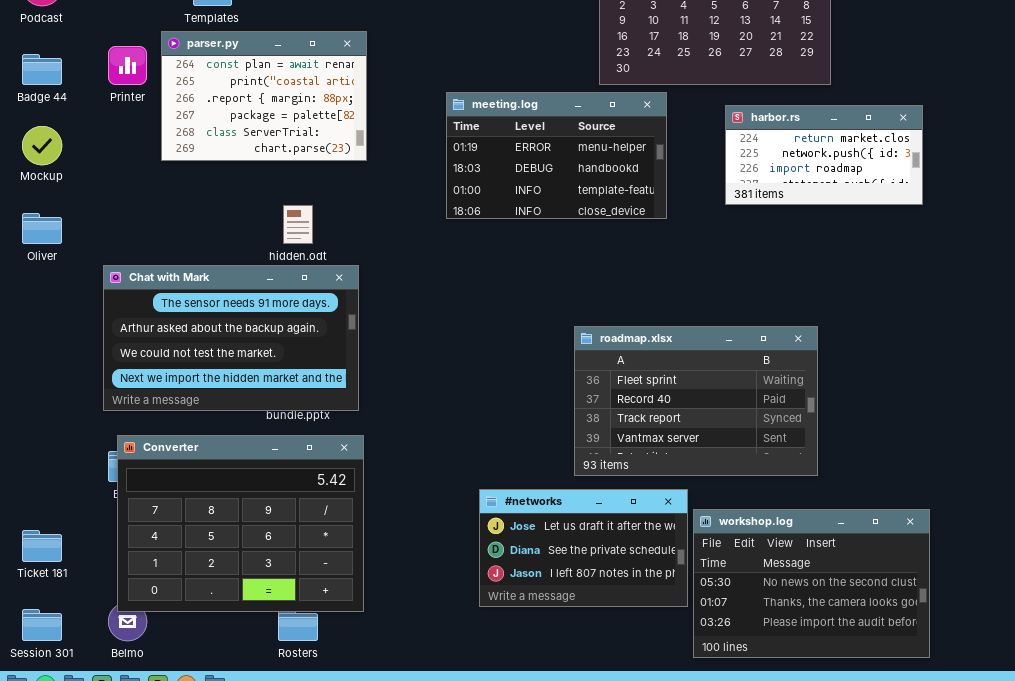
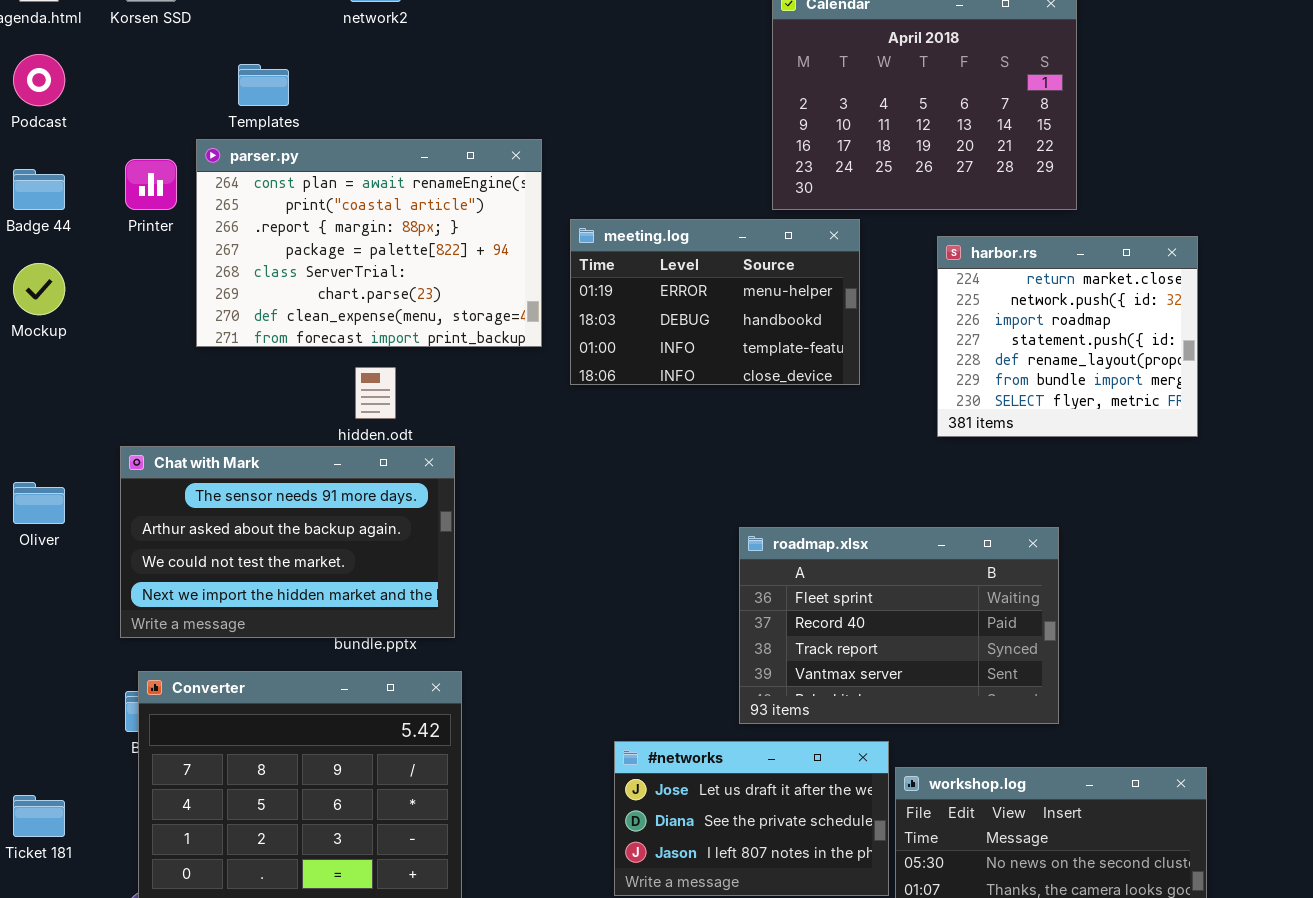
parser.py: [161,31,367,161] -> [196,139,542,347], resized
harbor.rs: [725,105,923,205] -> [937,236,1198,437], resized
Oliver: [22,213,62,244] -> [13,482,65,524], moved

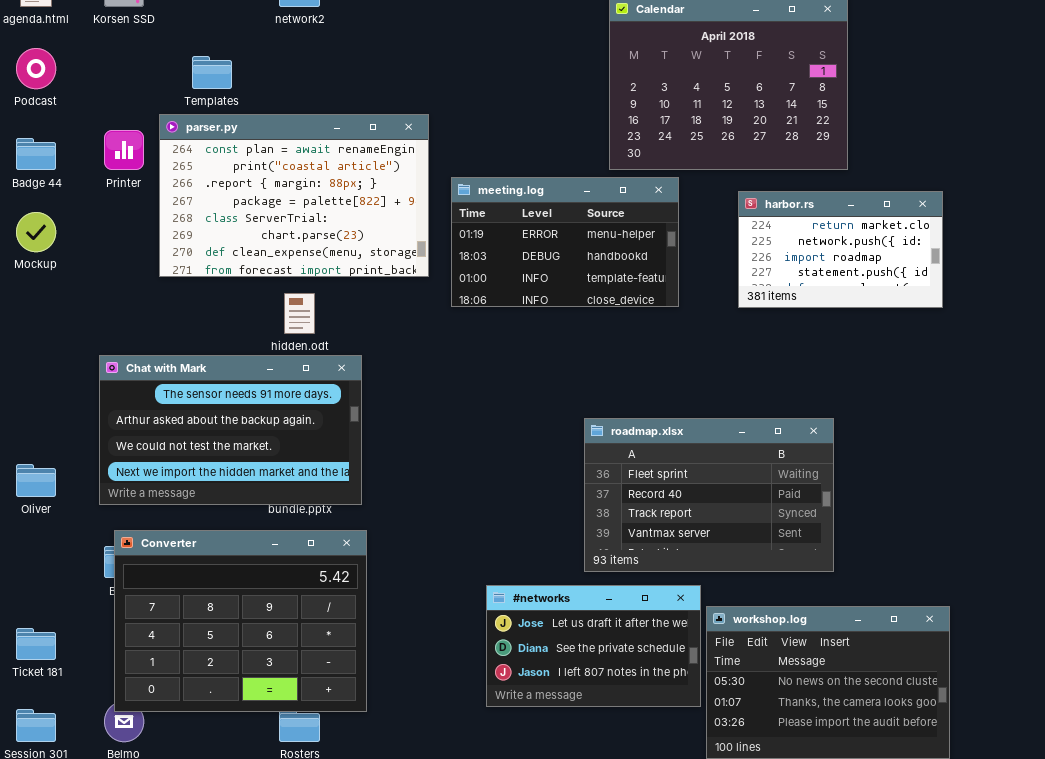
harbor.rs: [937,236,1198,437] -> [738,191,943,308], resized
Oliver: [13,482,65,524] -> [16,464,56,497], moved

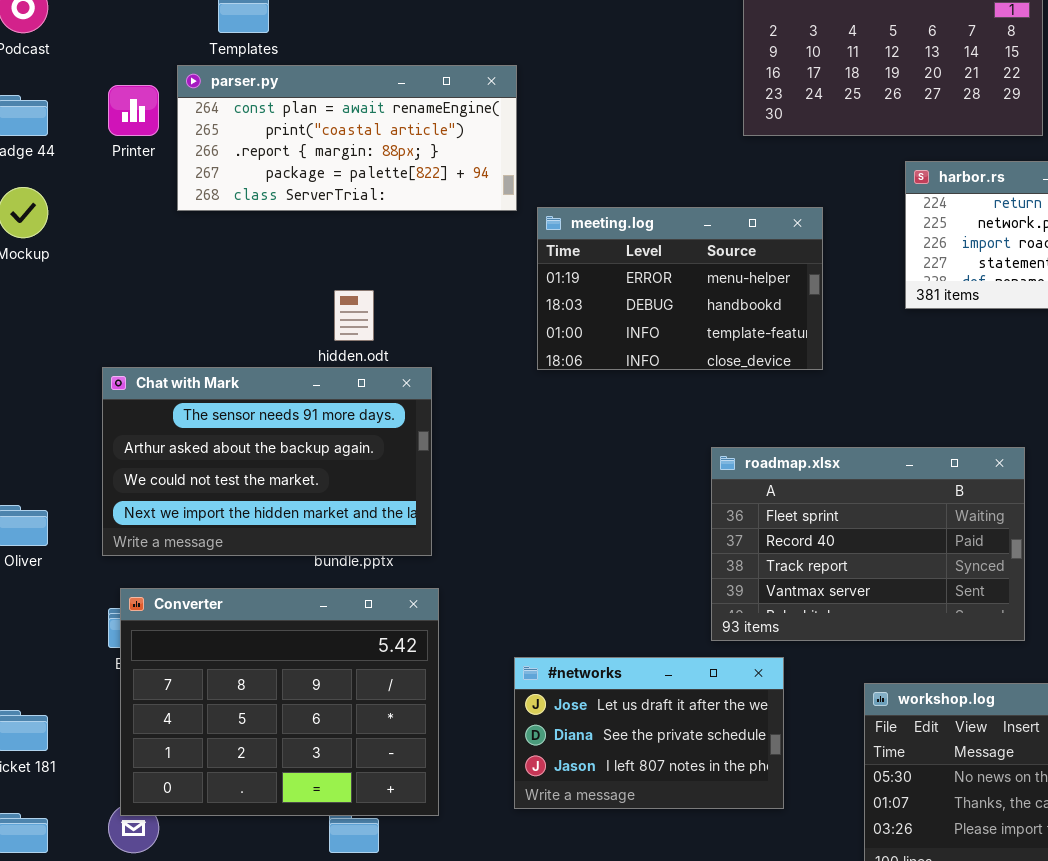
parser.py: [159,114,429,277] -> [177,65,517,211], resized
meeting.log: [451,177,679,307] -> [537,207,823,370], moved
#networks: [486,585,701,707] -> [514,657,784,809], moved

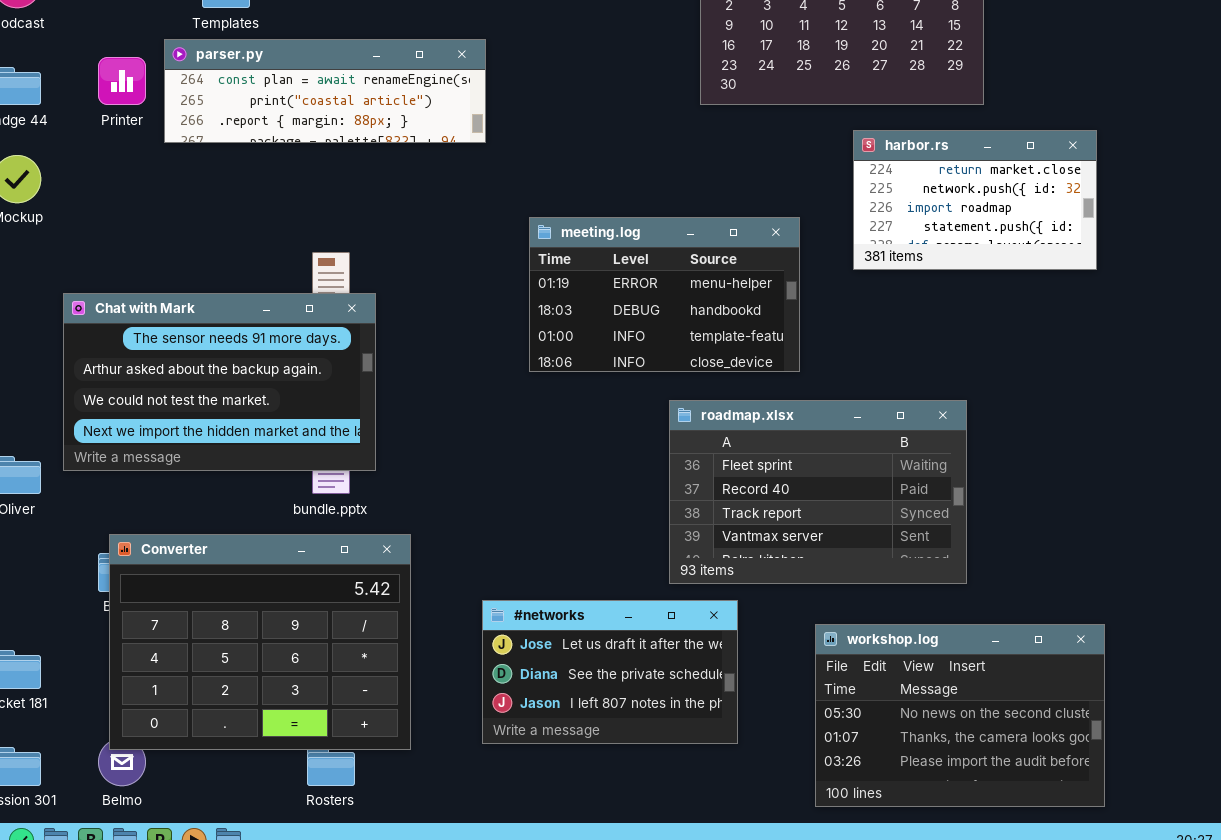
parser.py: [177,65,517,211] -> [164,39,486,143], resized
meeting.log: [537,207,823,370] -> [529,217,800,372], moved
Chat with Mark: [102,367,432,556] -> [63,293,376,471], moved

